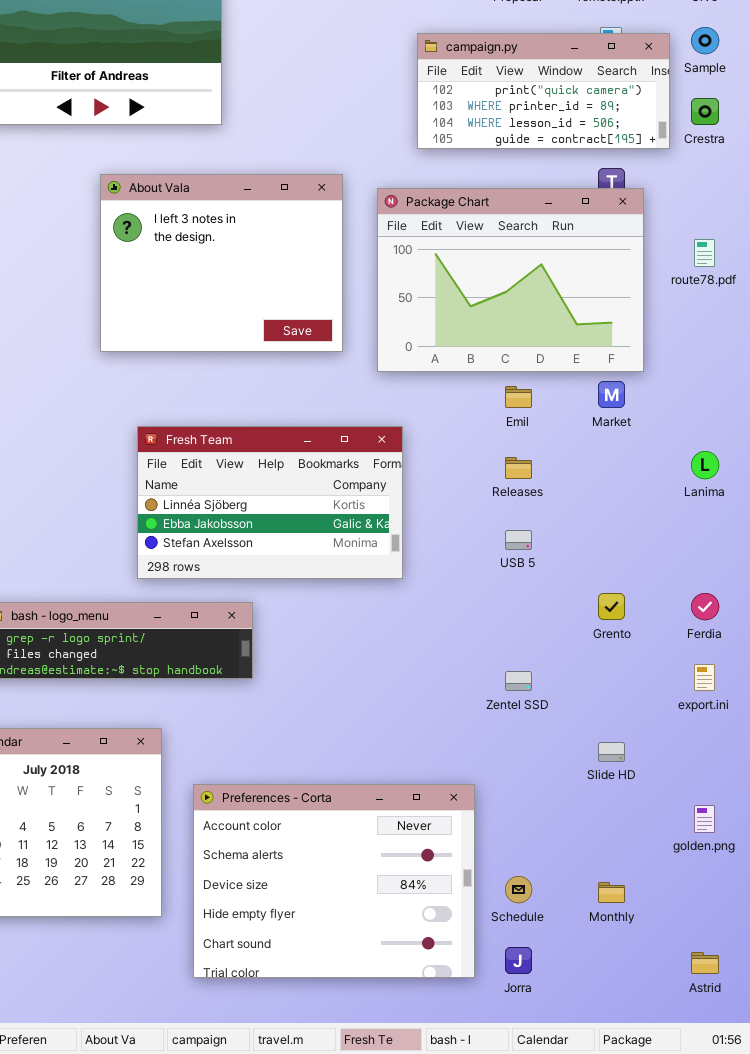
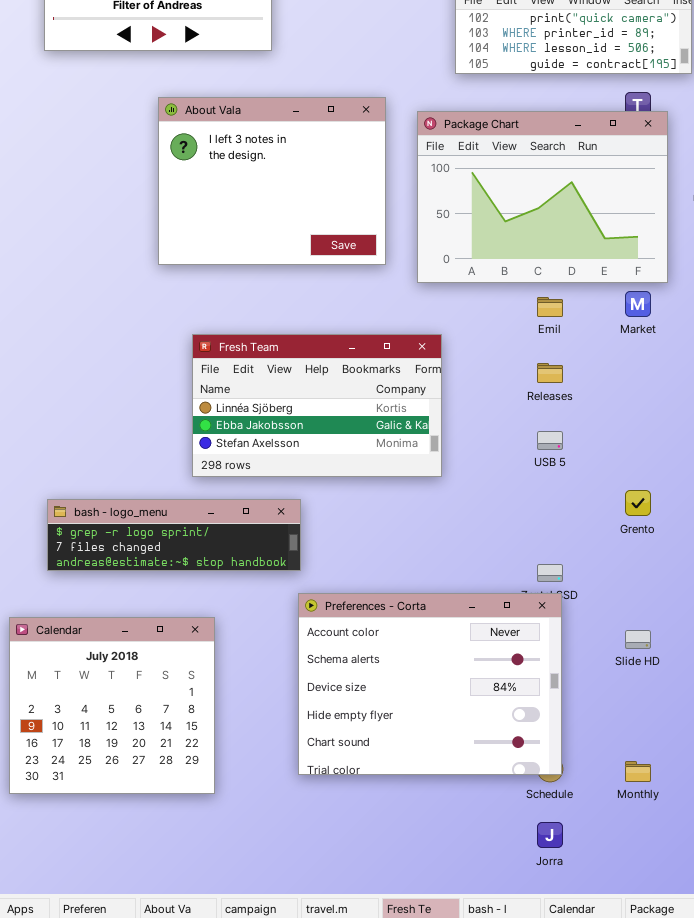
Preferences - Corta: [193,784,475,978] -> [298,593,562,775], moved

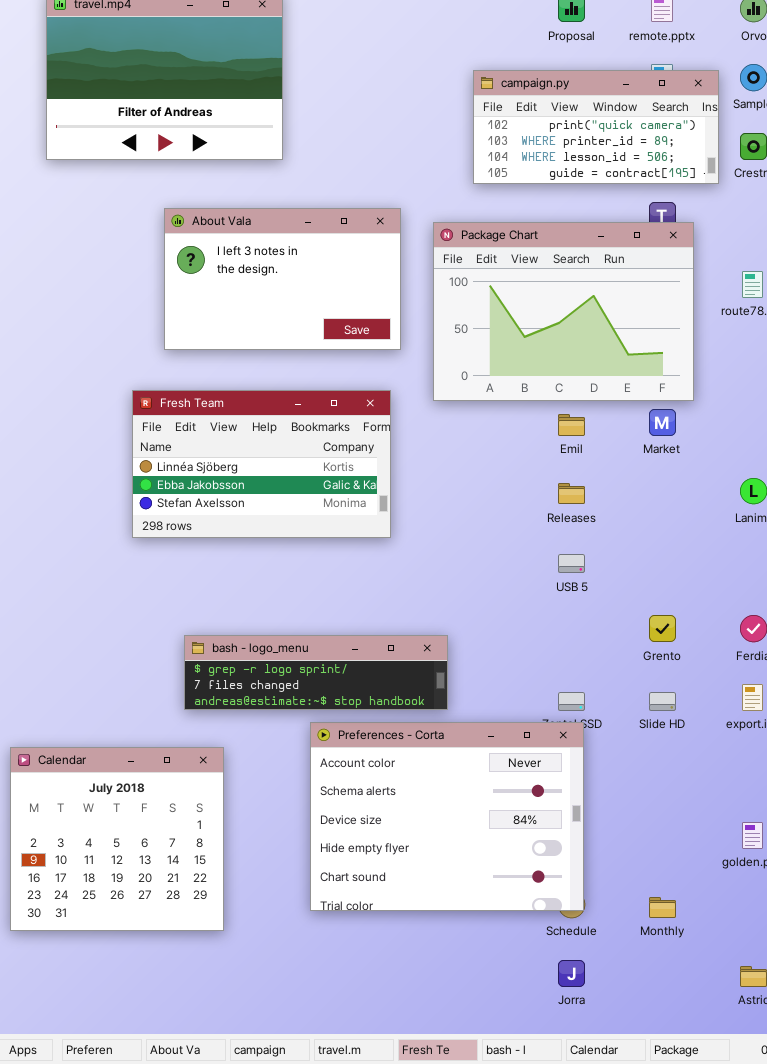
About Vala: [158,97,386,265] -> [164,208,401,350], resized
Fresh Team: [192,334,442,477] -> [132,390,391,538], moved
bash - logo_menu: [47,499,301,571] -> [184,635,448,710], moved
Slide HD: [625,630,651,649] -> [649,692,676,711], moved

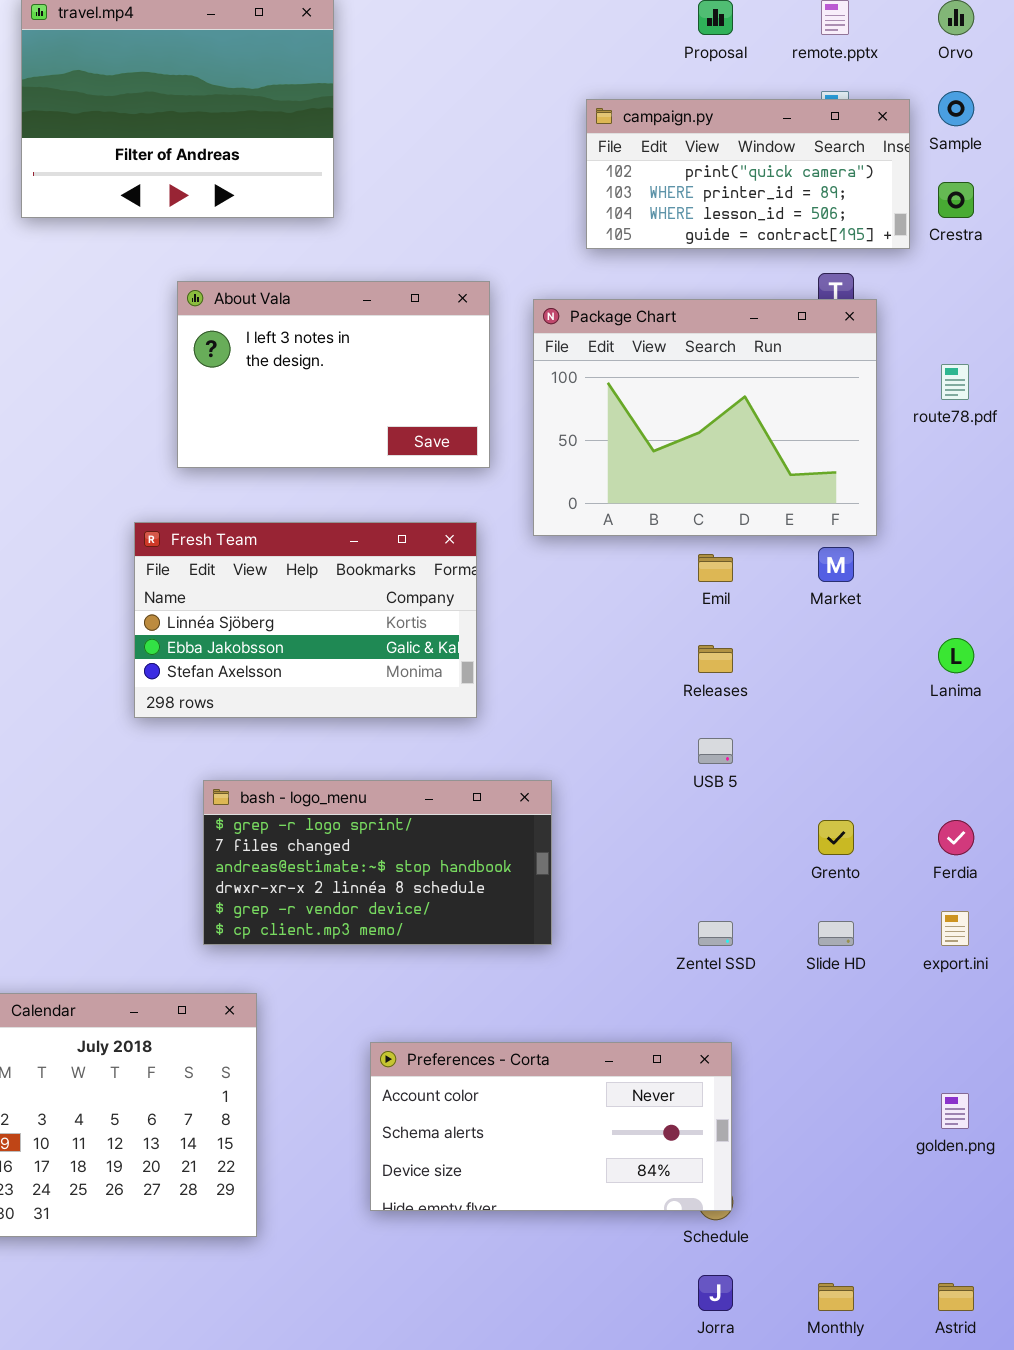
bash - logo_menu: [184,635,448,710] -> [203,780,552,945], resized
Preferences - Corta: [310,722,584,911] -> [370,1042,732,1211], resized
Monthly: [649,897,676,918] -> [818,1283,854,1311], moved

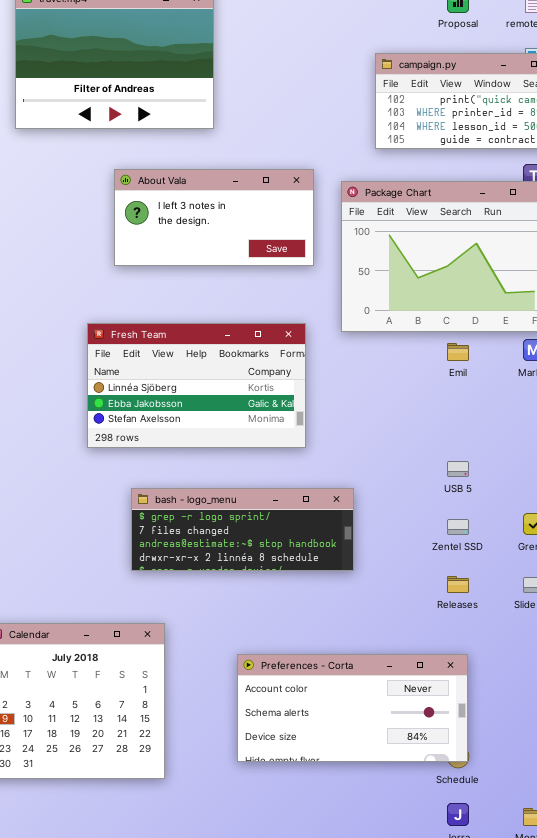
About Vala: [177,281,490,468] -> [114,169,314,266], resized
Releases: [698,645,733,673] -> [447,576,469,593], moved
bash - logo_menu: [203,780,552,945] -> [131,488,354,571], resized
Zentel SSD: [698,921,733,946] -> [447,519,469,535], moved

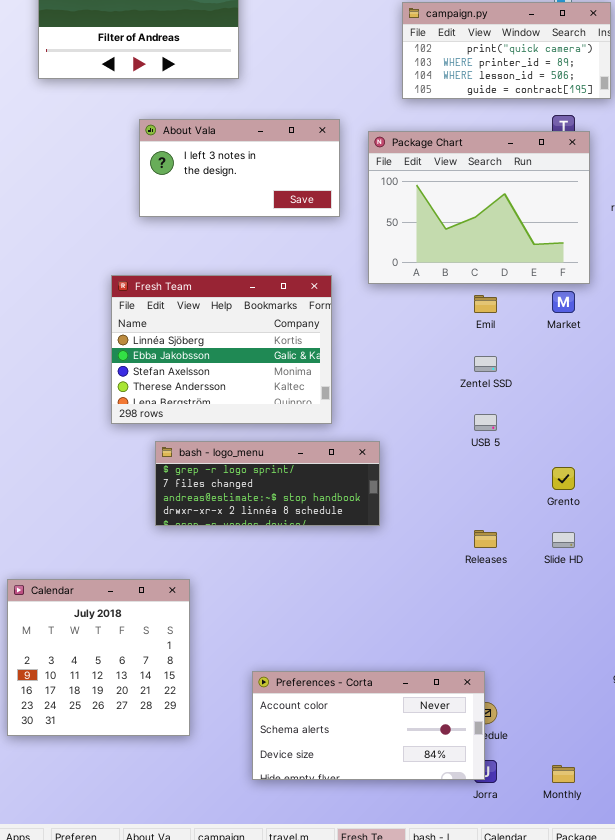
Fresh Team: [87,323,306,448] -> [111,275,332,424], resized
Zentel SSD: [447,519,469,535] -> [474,356,497,372], moved
Preferences - Corta: [237,654,468,762] -> [252,671,485,780], moved

